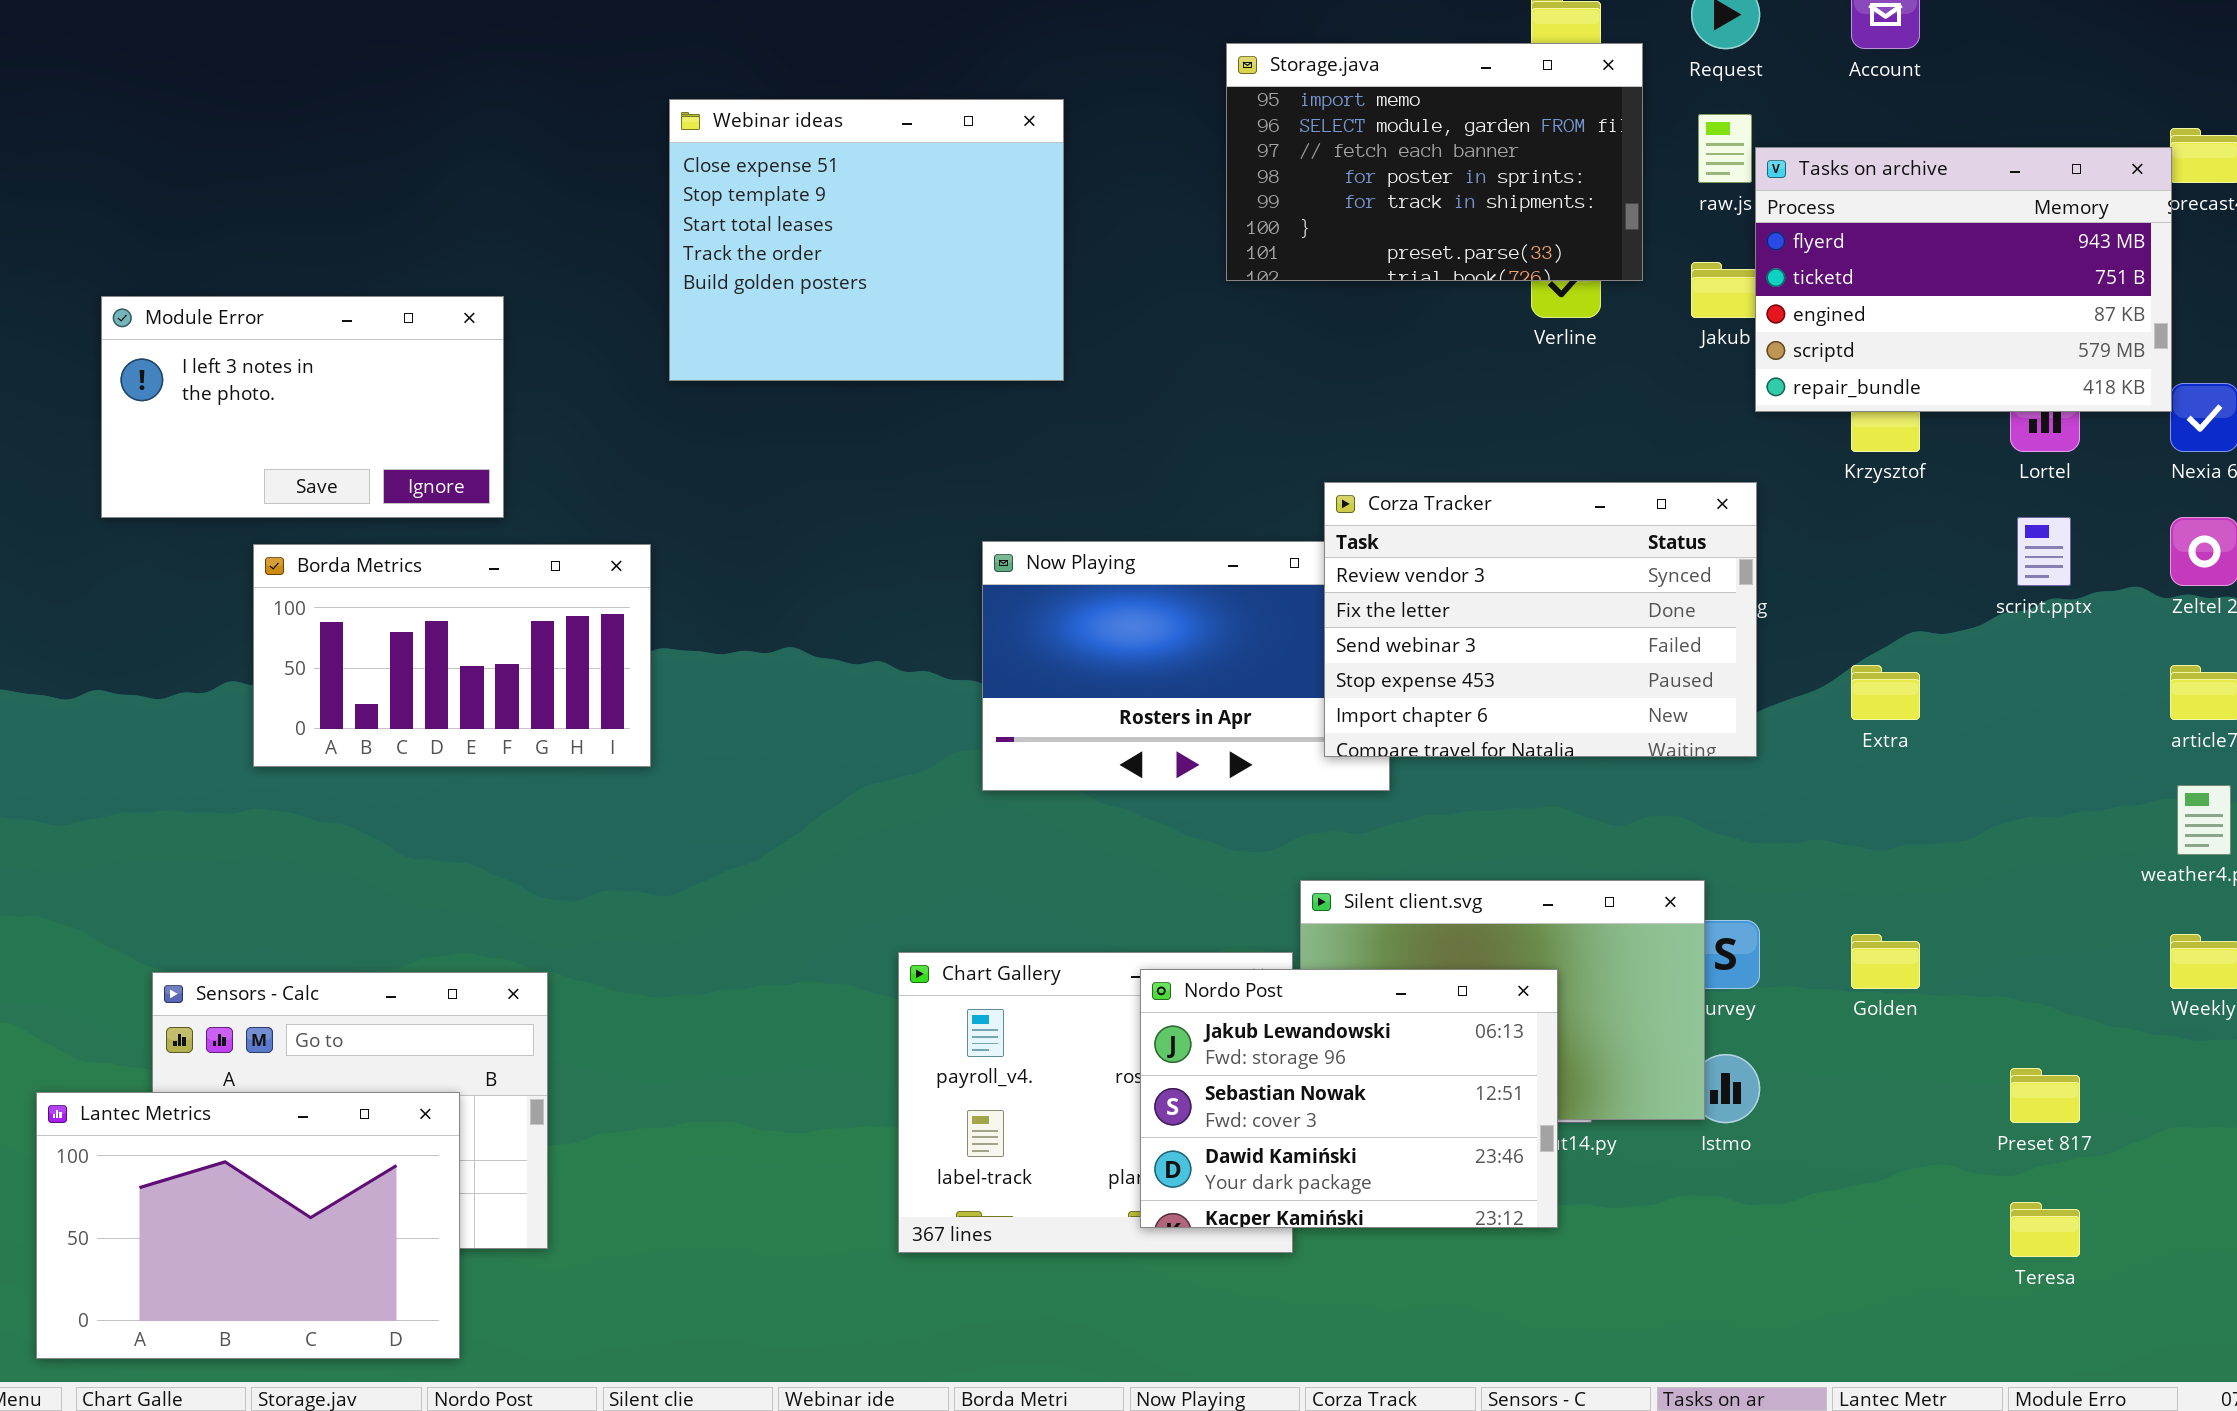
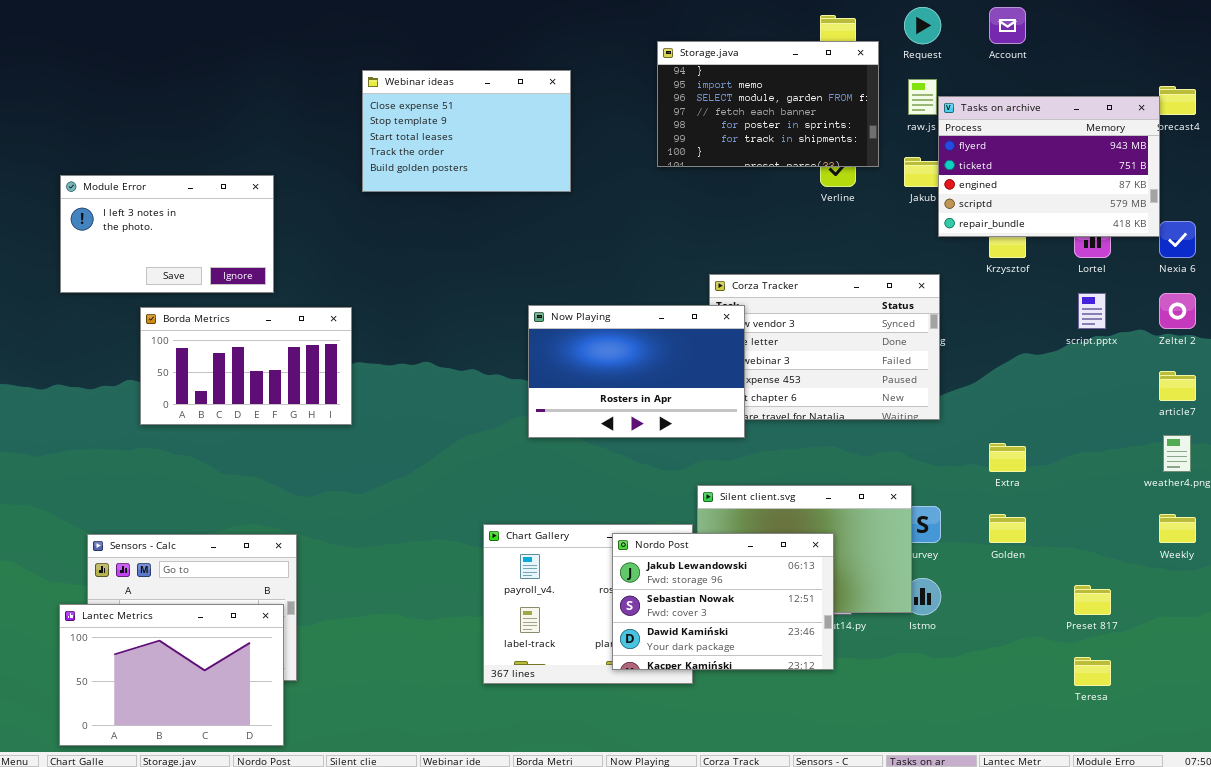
Storage.java: [1226,43,1643,281] -> [657,41,879,167], scrolled up 1 row
Webinar ideas: [669,99,1064,381] -> [362,70,571,192], resized
Now Playing: [982,541,1390,791] -> [528,305,745,438], raised
Extra: [1851,665,1920,720] -> [989,443,1026,472], moved
Lantec Metrics: [36,1092,460,1359] -> [59,604,284,746], moved

